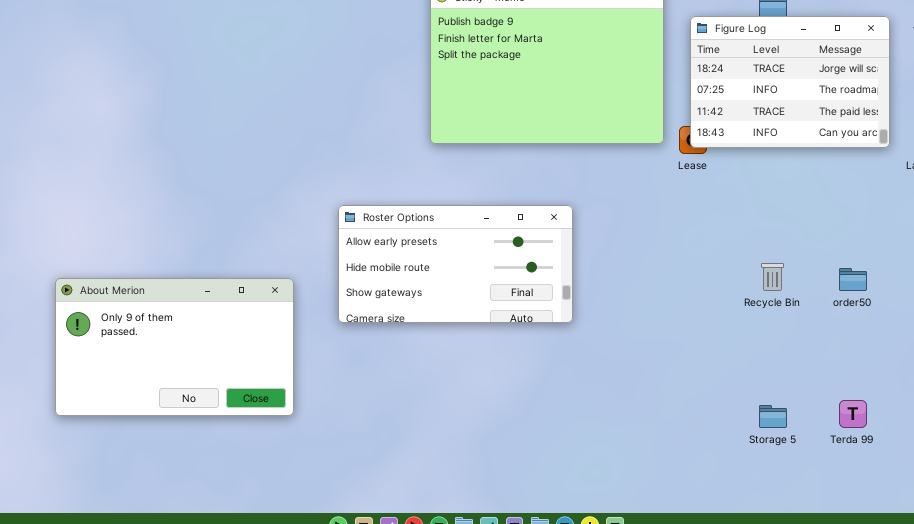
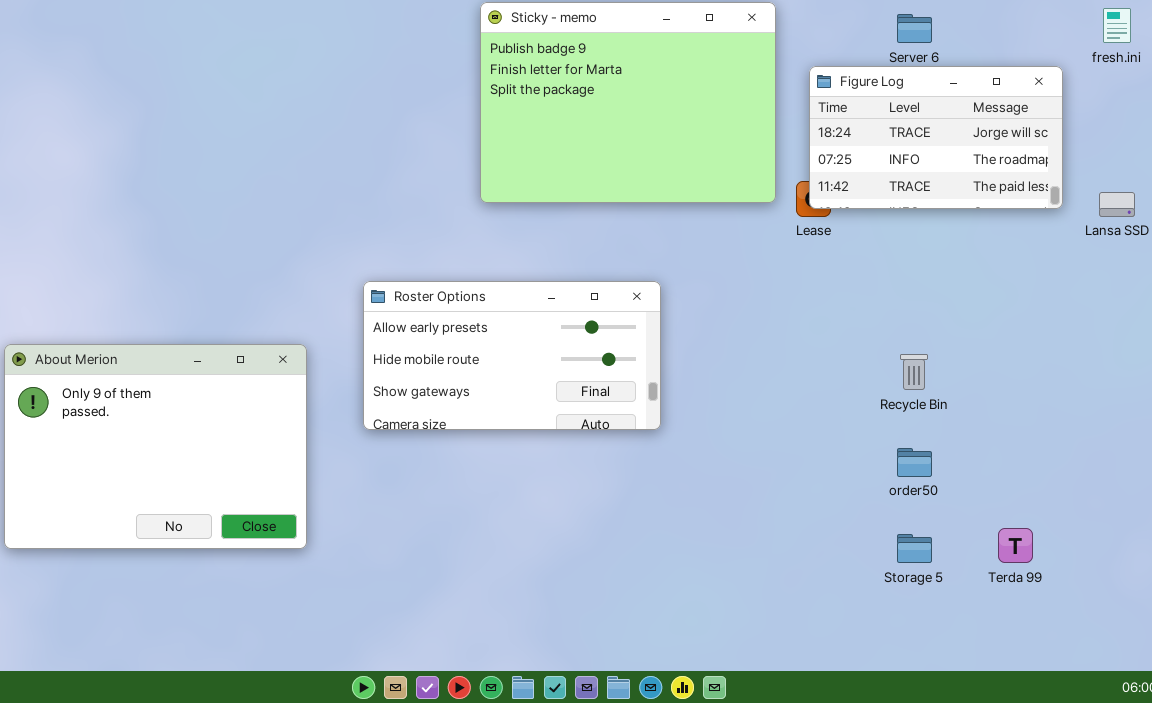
Figure Log: [690,16,890,148] -> [809,66,1063,209], resized
order50: [839,268,867,291] -> [897,448,932,477], moved
About Merion: [55,278,294,416] -> [4,344,307,549], resized

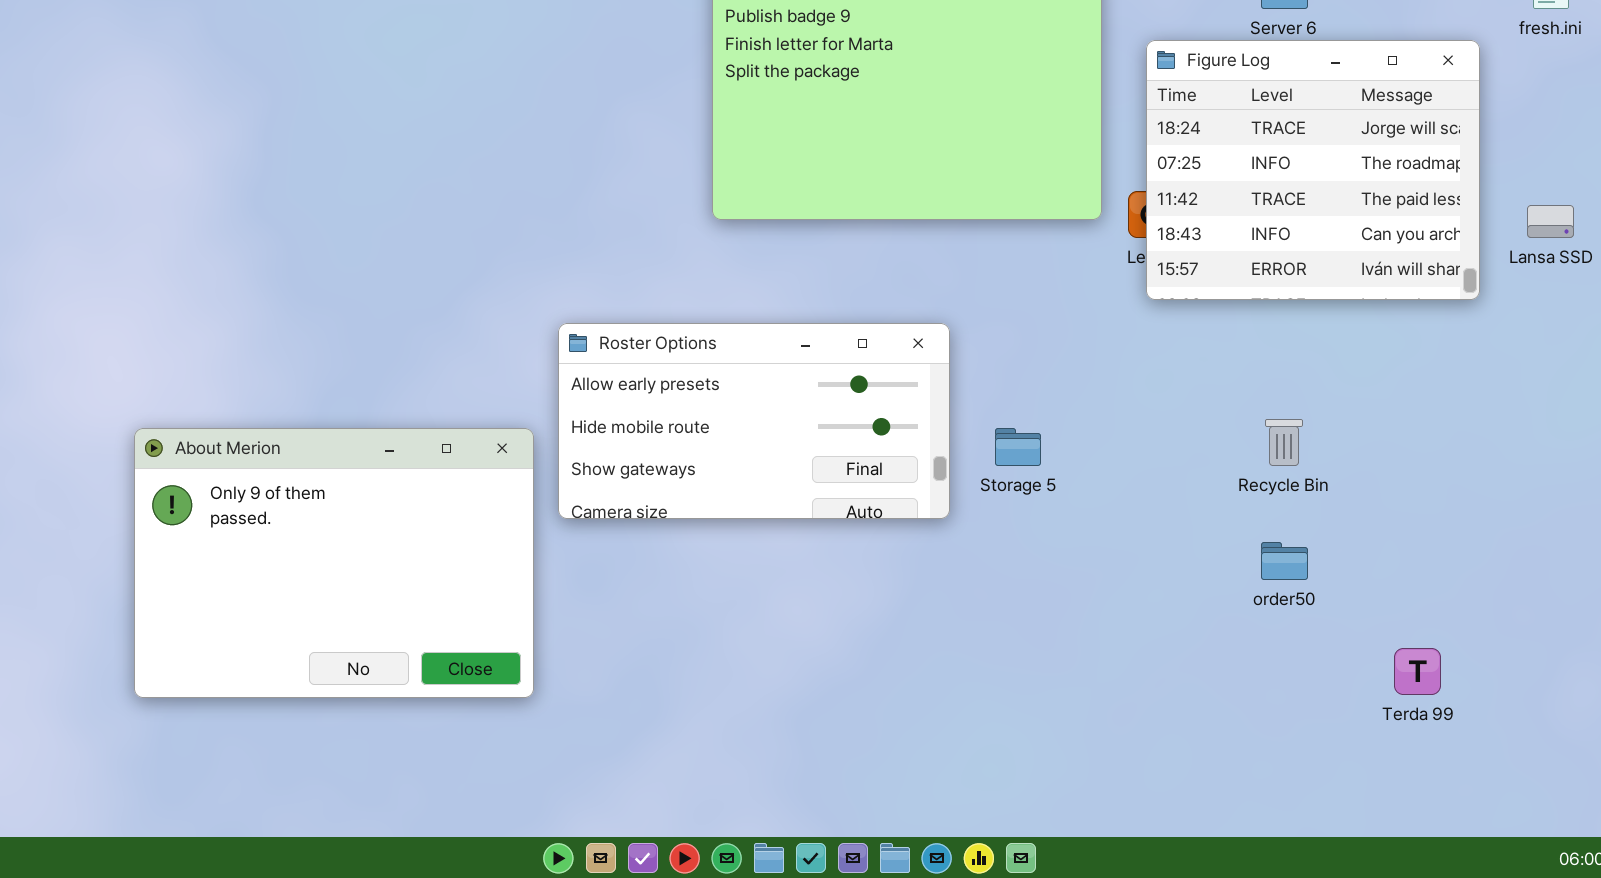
Figure Log: [809,66,1063,209] -> [1146,40,1480,300], resized
About Merion: [4,344,307,549] -> [134,428,534,698], moved
Storage 5: [897,534,932,563] -> [995,428,1041,466], moved

